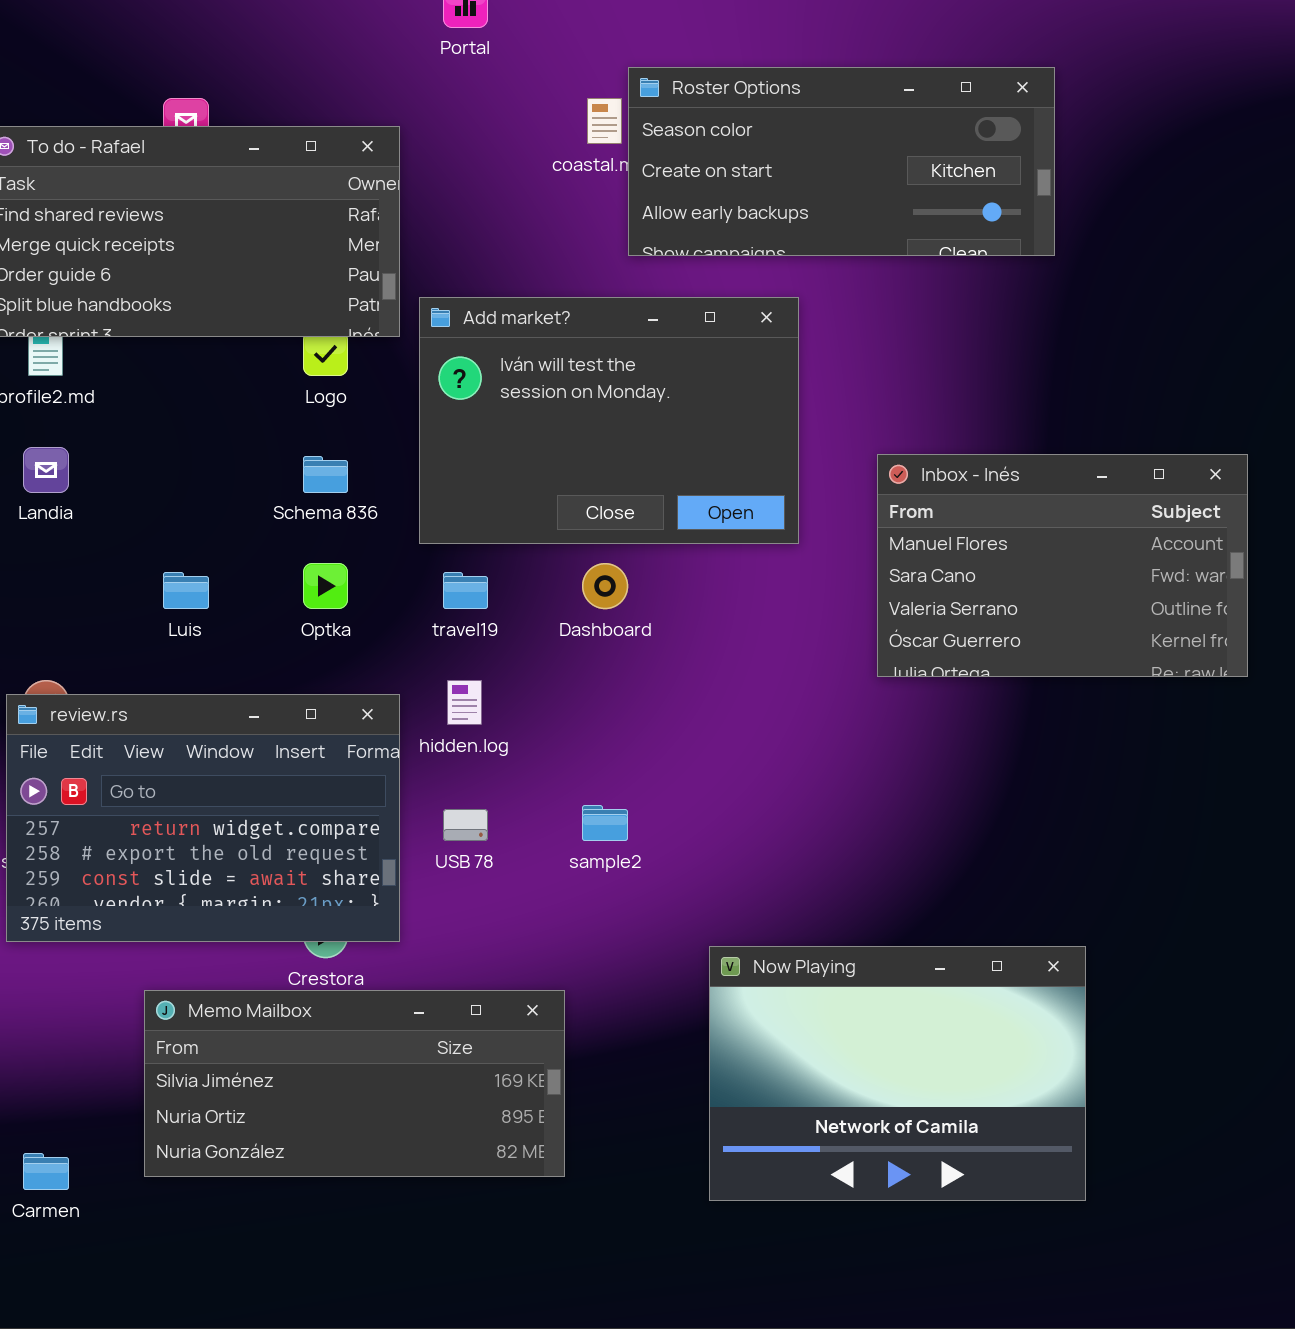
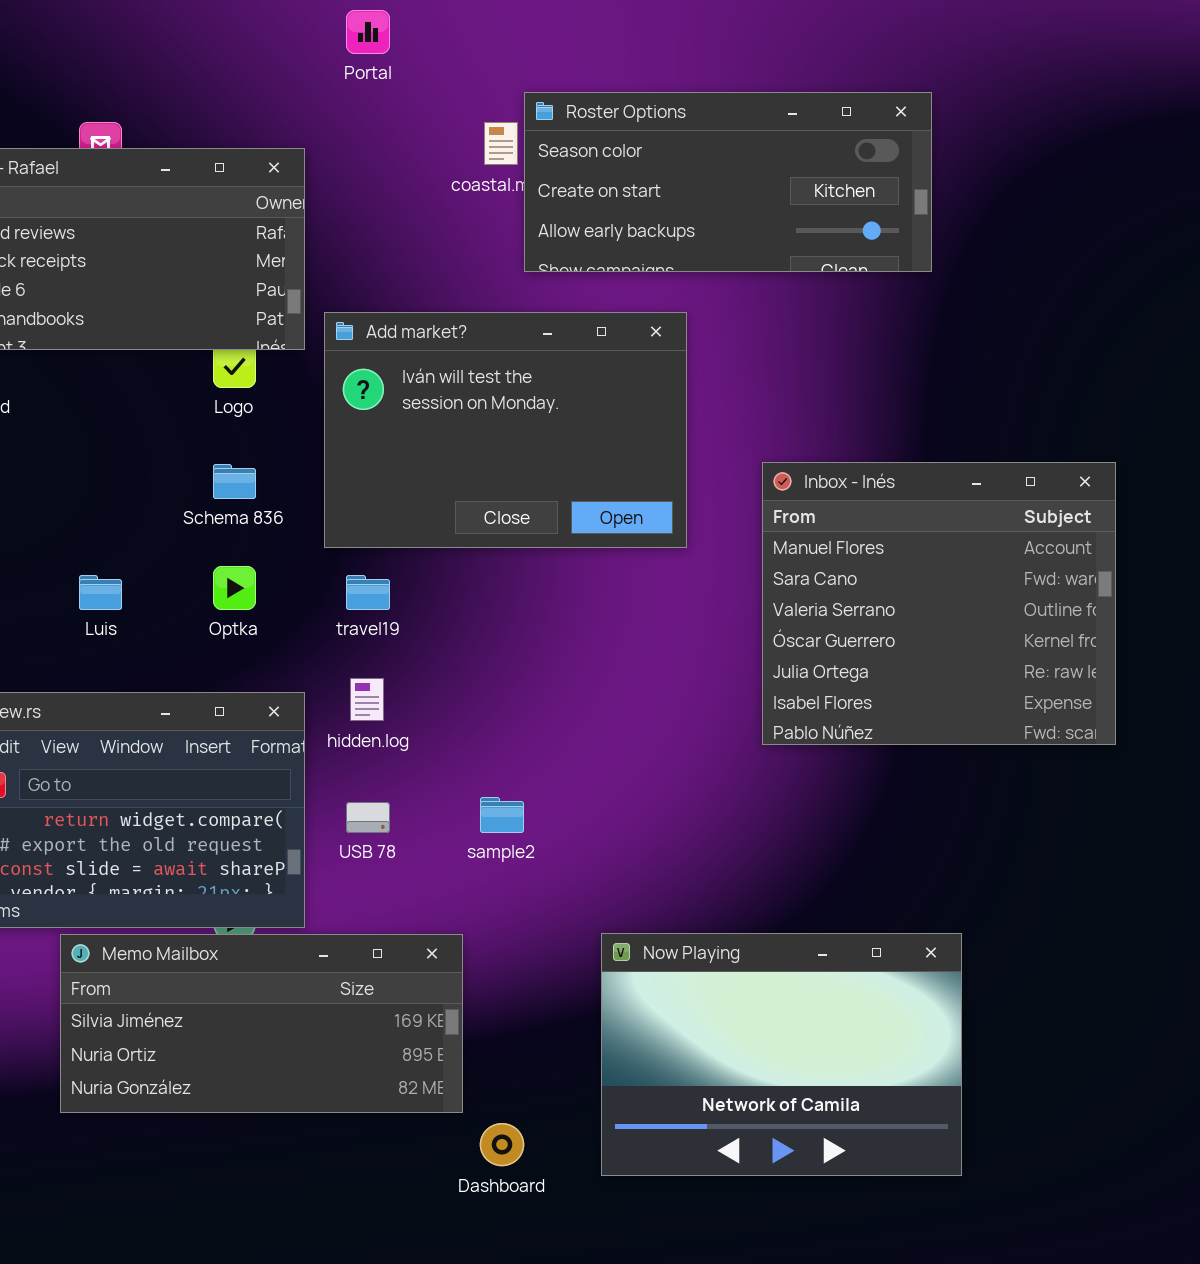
Inbox - Inés: [877,454,1248,677] -> [762,462,1116,745], resized
Dashboard: [582,563,628,609] -> [480,1123,524,1166], moved
Memo Mailbox: [144,990,565,1177] -> [60,934,463,1113], moved

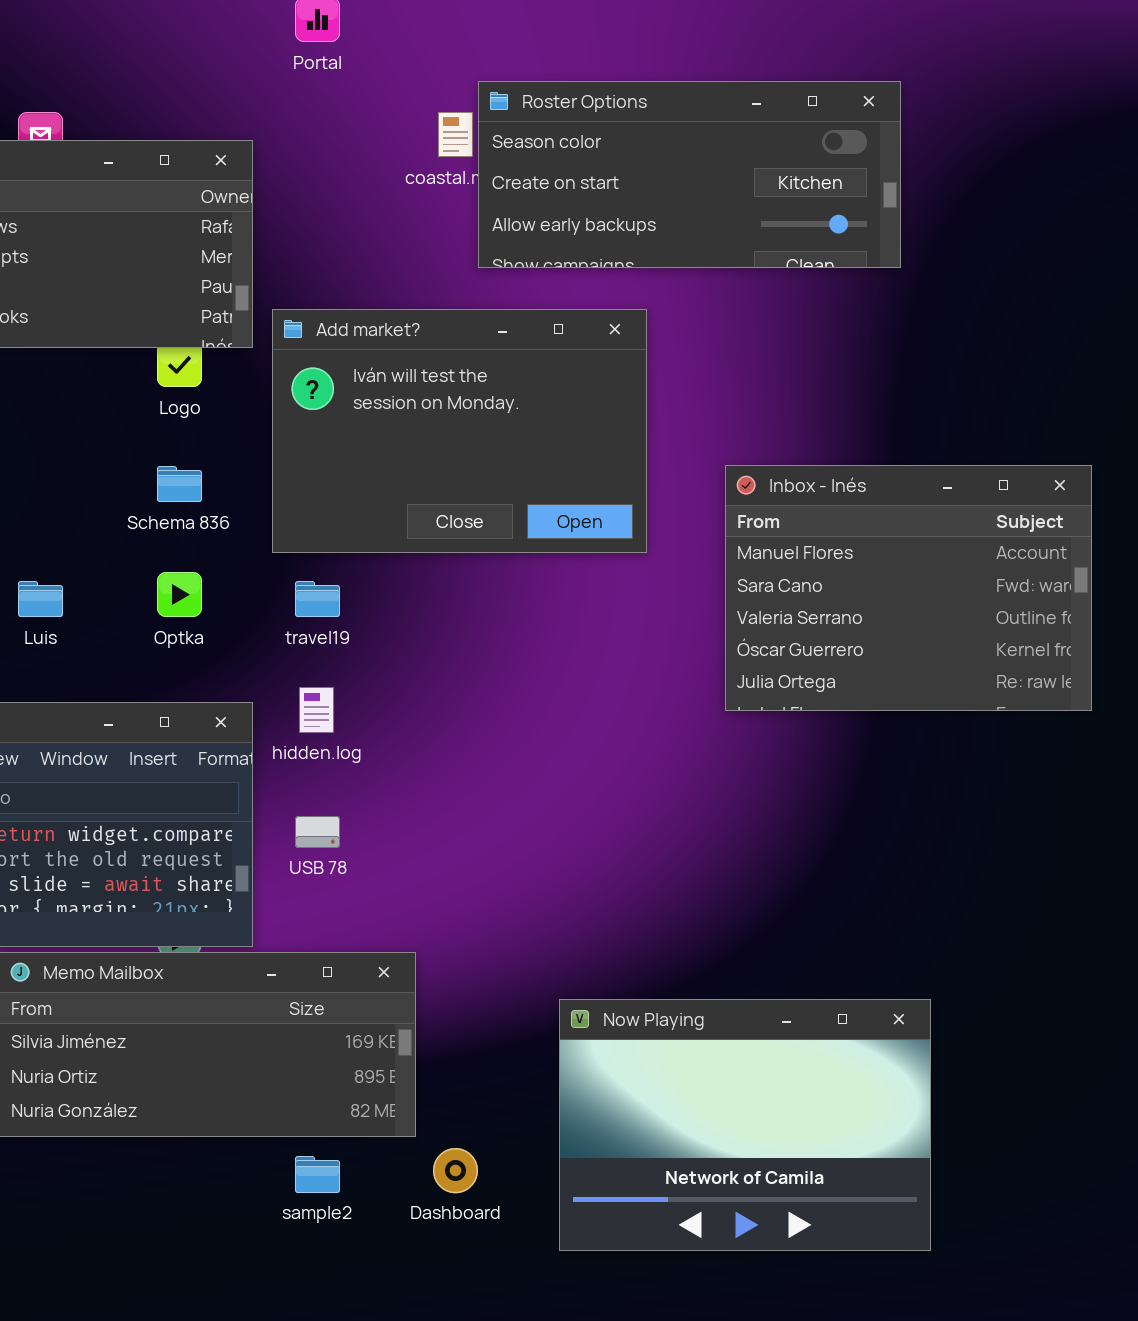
Inbox - Inés: [762,462,1116,745] -> [725,465,1092,711], resized
sample2: [480,797,524,833] -> [295,1156,340,1193], moved
Now Playing: [601,933,962,1176] -> [559,999,931,1251], moved

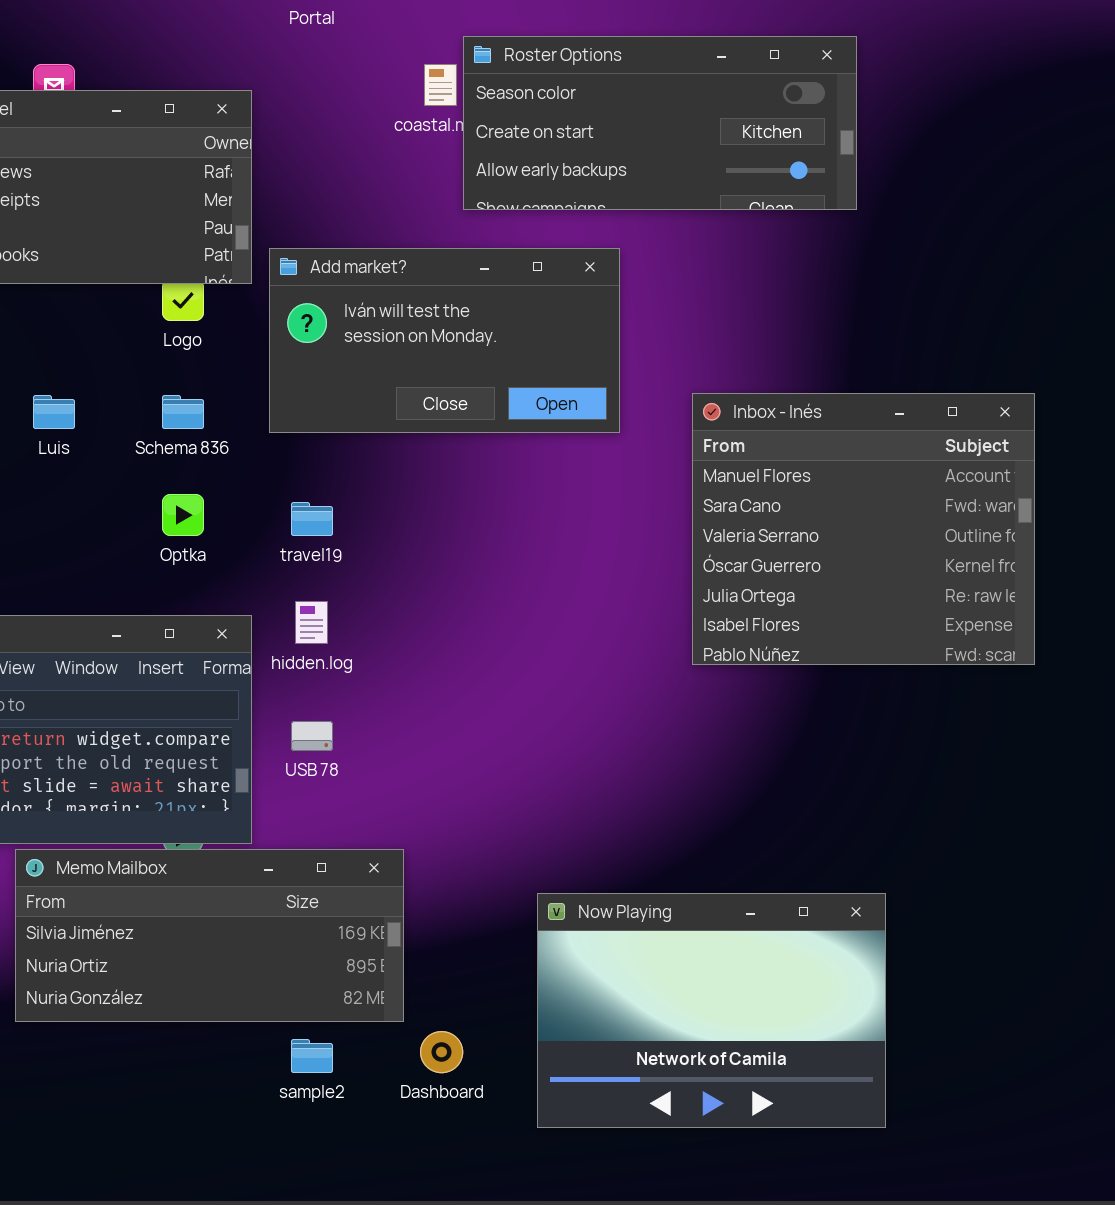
Add market?: [272,309,647,553] -> [269,248,620,433], resized
Inbox - Inés: [725,465,1092,711] -> [692,393,1035,665], resized
Luis: [18,581,63,617] -> [33,395,75,429], moved

